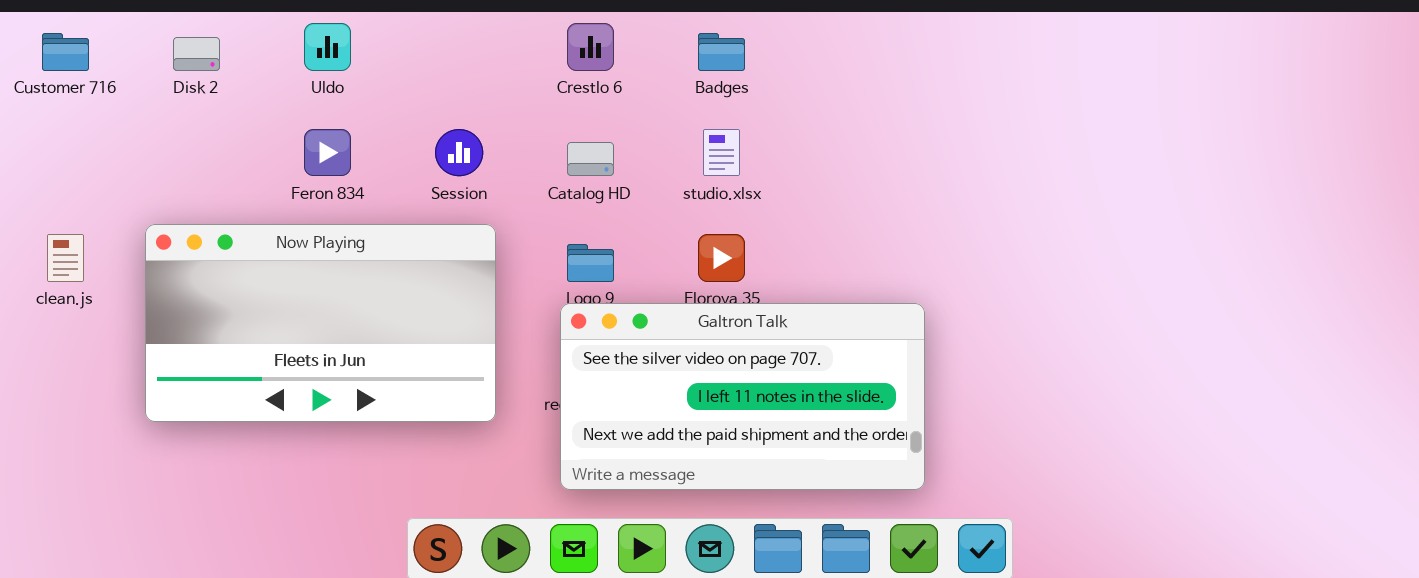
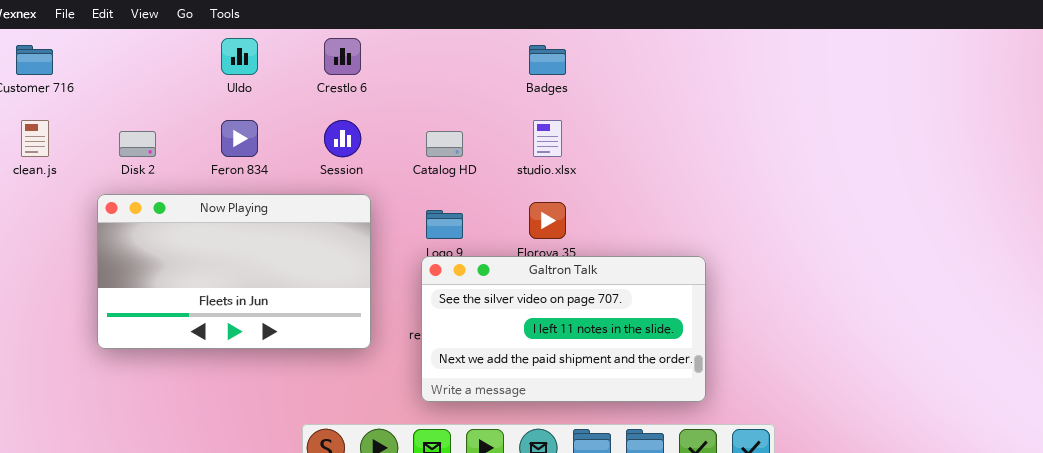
Crestlo 6: [567,23,614,71] -> [324,38,361,75], moved
Disk 2: [173,37,220,71] -> [119,131,156,157], moved
clean.js: [47,234,84,282] -> [21,120,49,157], moved

